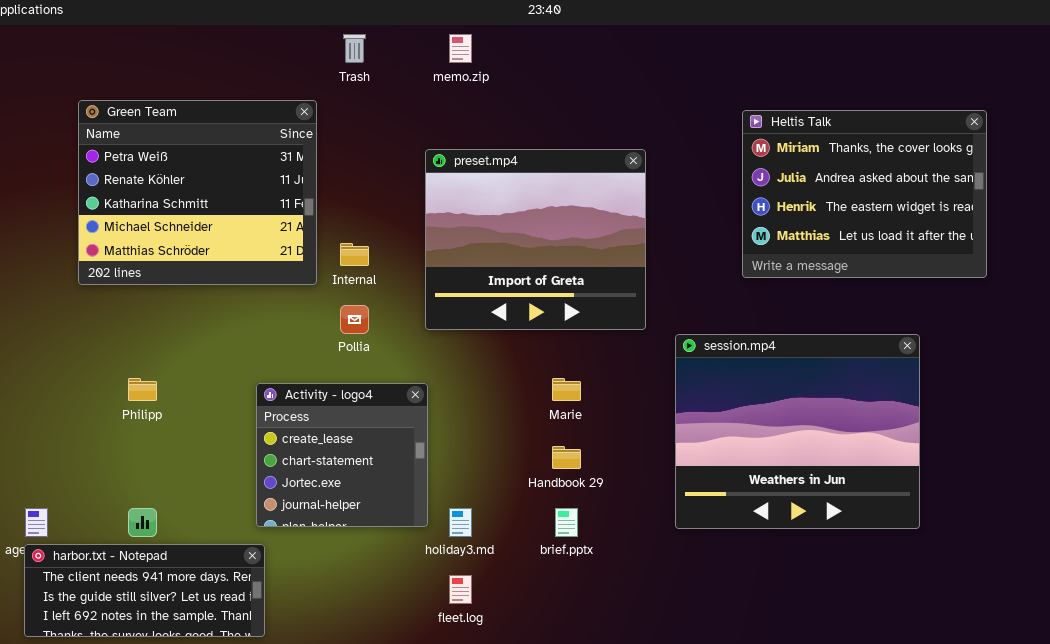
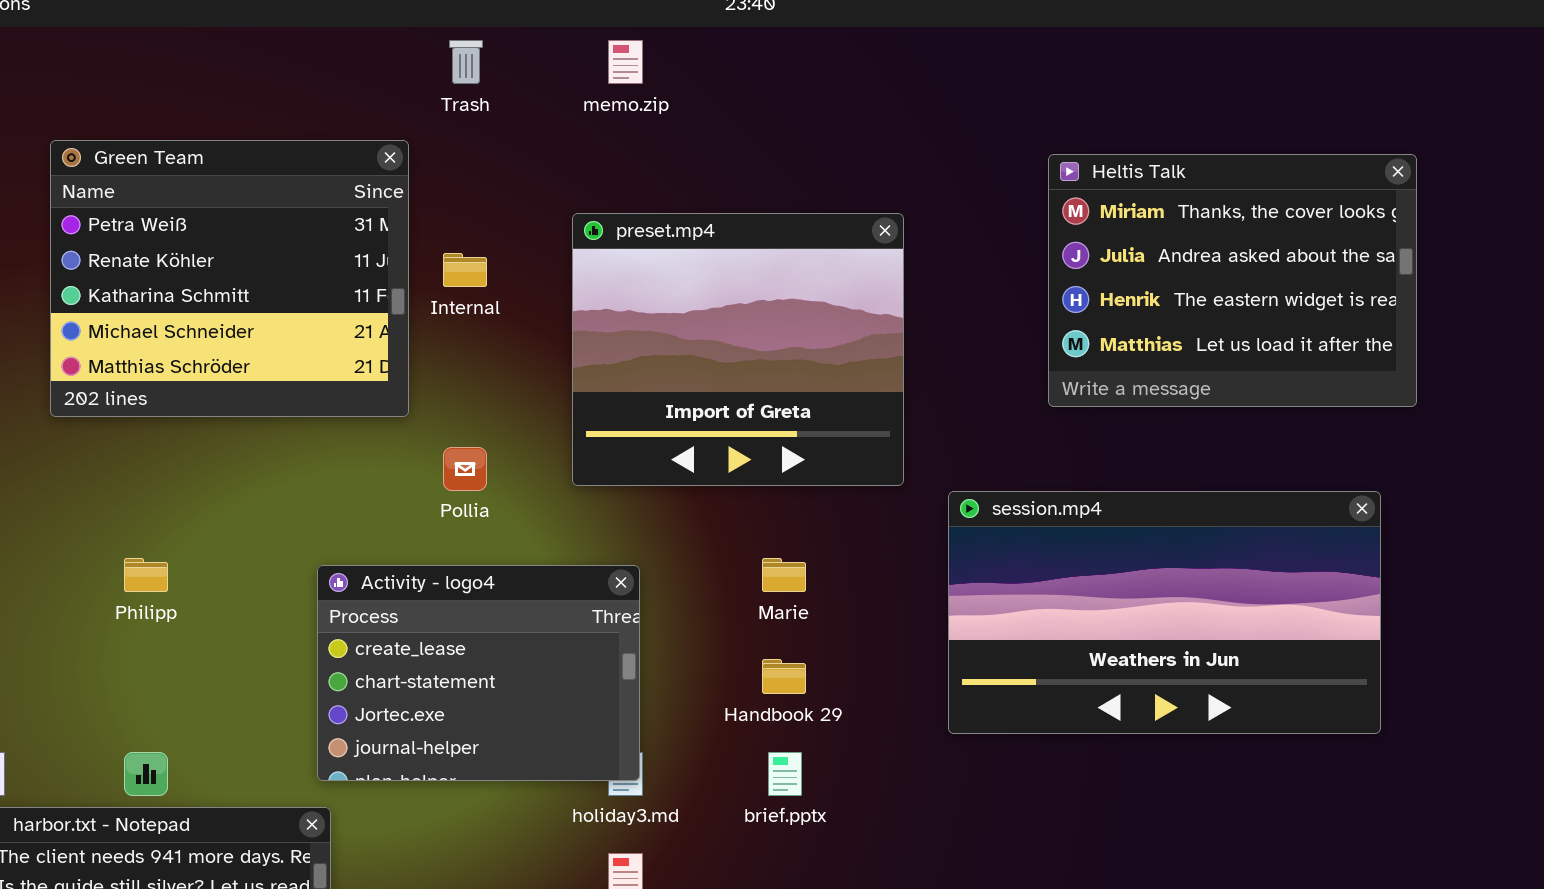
Internal: [340,243,369,266] -> [443,253,487,287], moved
session.mp4: [675,334,920,529] -> [948,491,1381,734], resized
Activity - logo4: [256,383,428,527] -> [317,565,640,781], resized

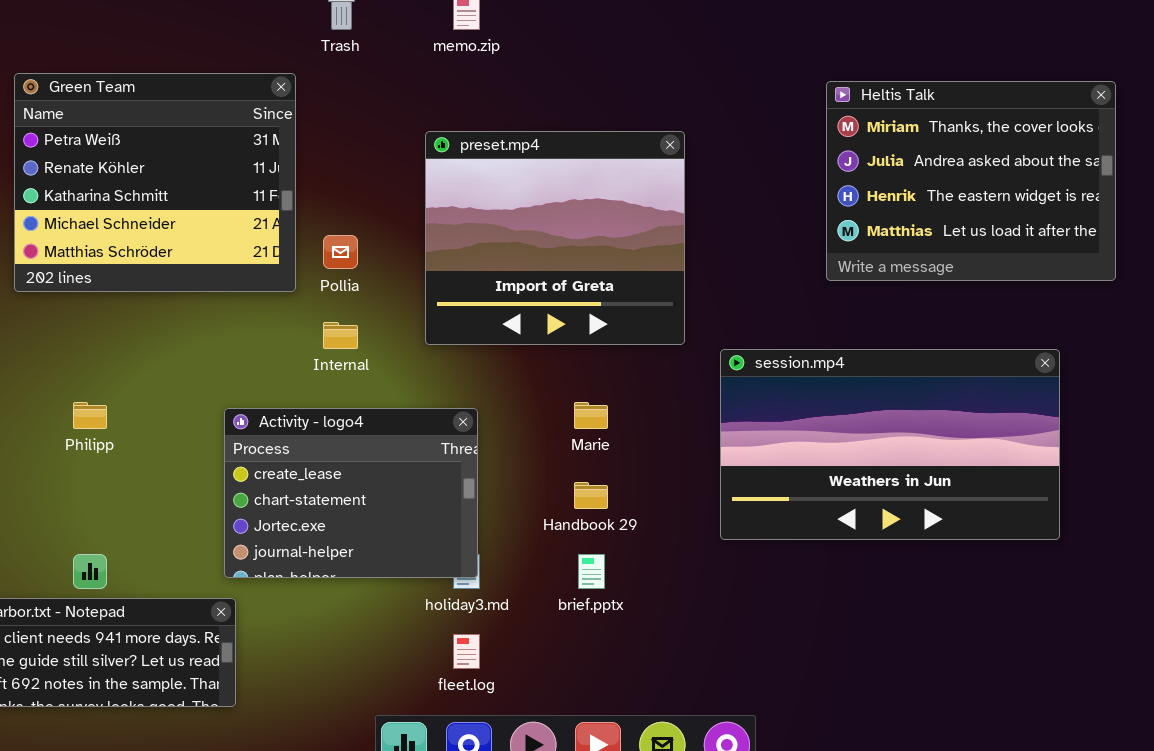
Heltis Talk: [1048,154,1417,407] -> [826,81,1116,281], moved
Internal: [443,253,487,287] -> [323,322,358,349], moved
Pollia: [443,447,487,491] -> [323,235,358,269], moved

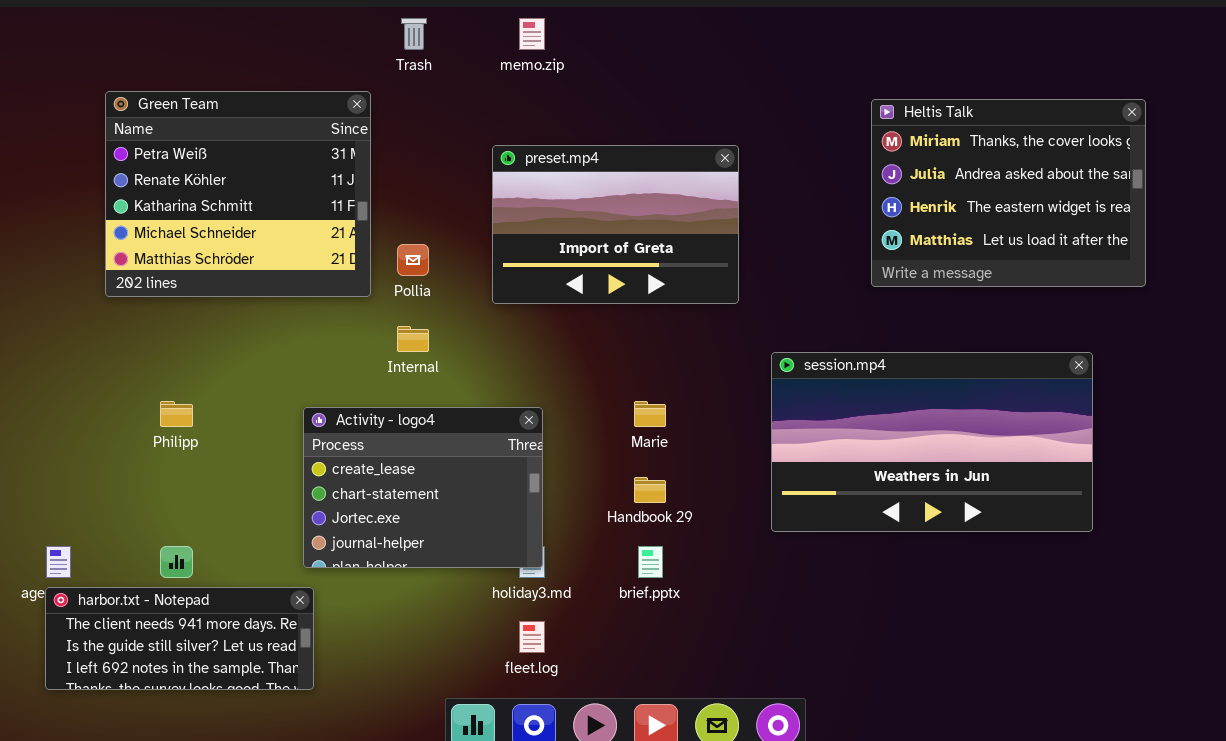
preset.mp4: [425,131,685,345] -> [492,145,739,304], resized

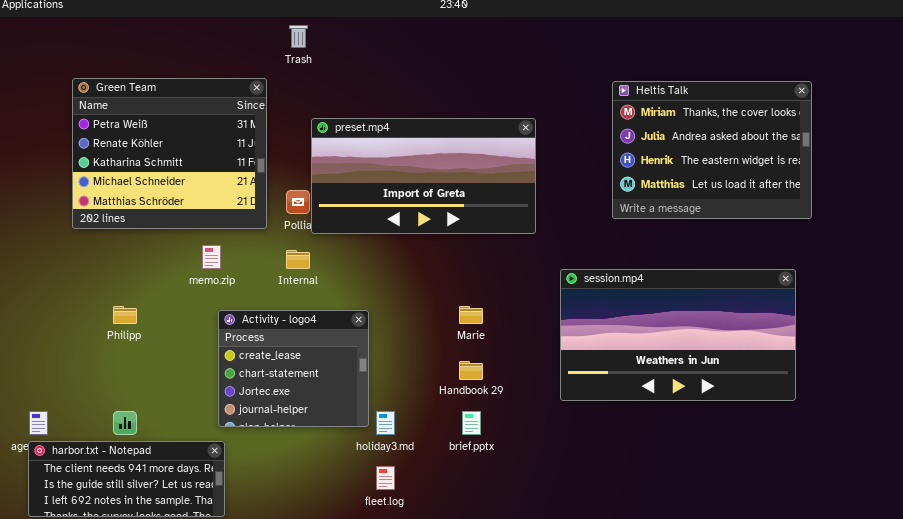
memo.zip: [519,18,545,50] -> [202,245,221,269], moved
Heltis Talk: [871,99,1146,287] -> [612,81,812,219], moved
preset.mp4: [492,145,739,304] -> [311,118,536,234], resized
Activity - logo4: [303,407,543,568] -> [218,310,369,427], resized

